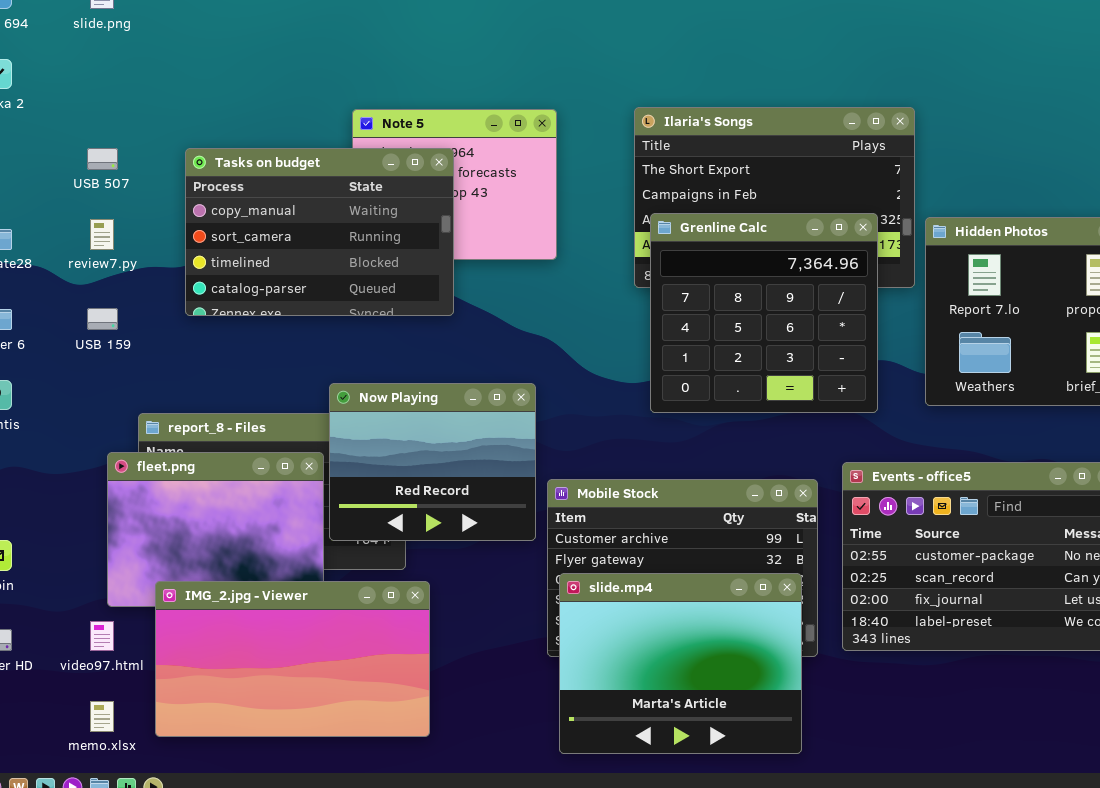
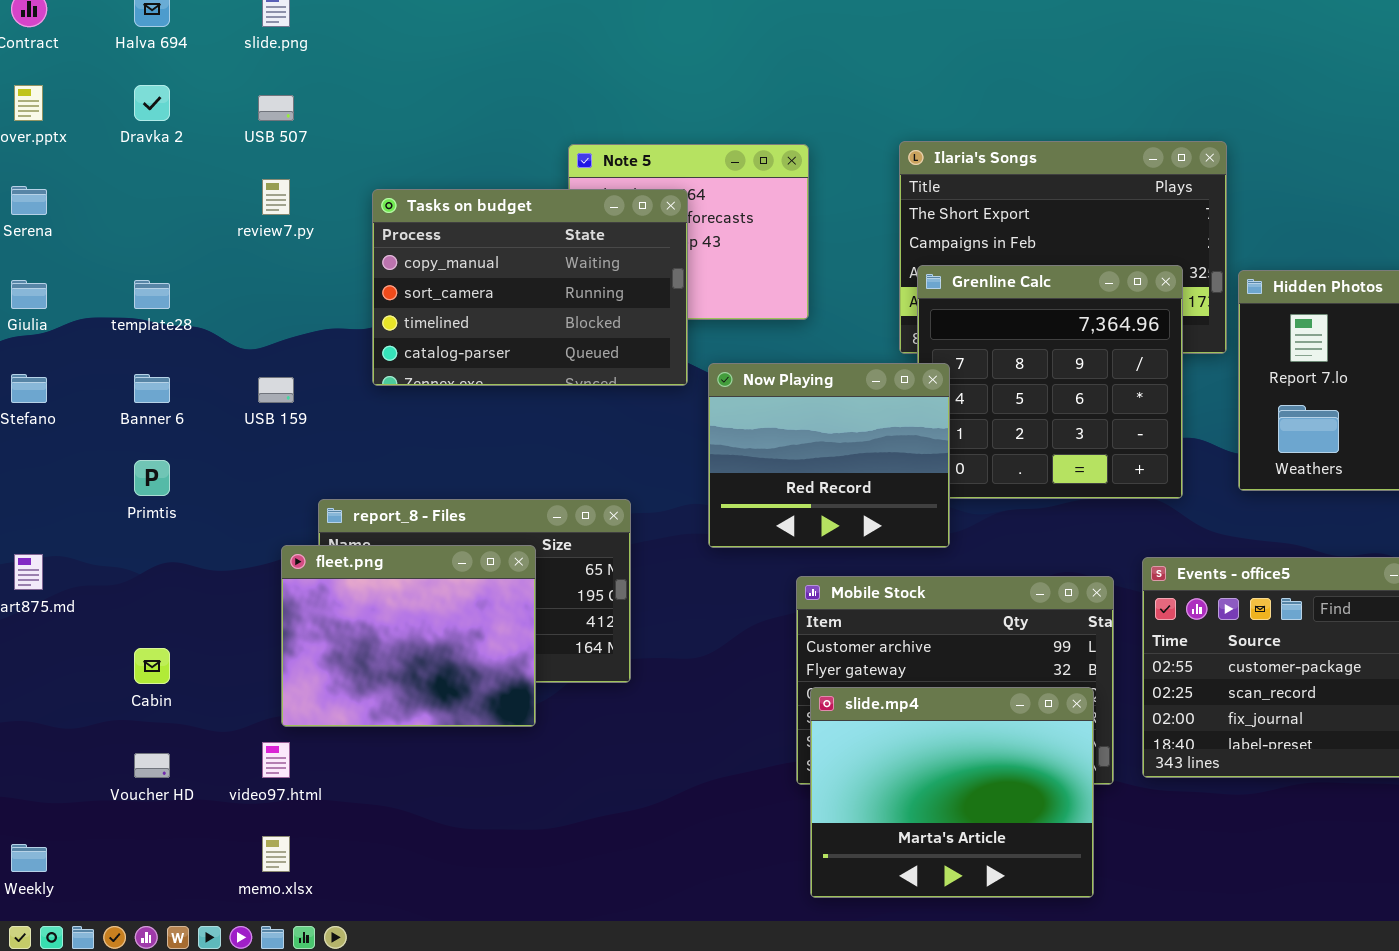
USB 507: [87,148,118,170] -> [258,95,294,121], moved
review7.py: [90,219,114,250] -> [262,179,290,215], moved
Now Playing: [329,383,536,541] -> [708,363,950,548], moved
IMG_2.jpg - Viewer: [155,581,430,737] -> none, closed

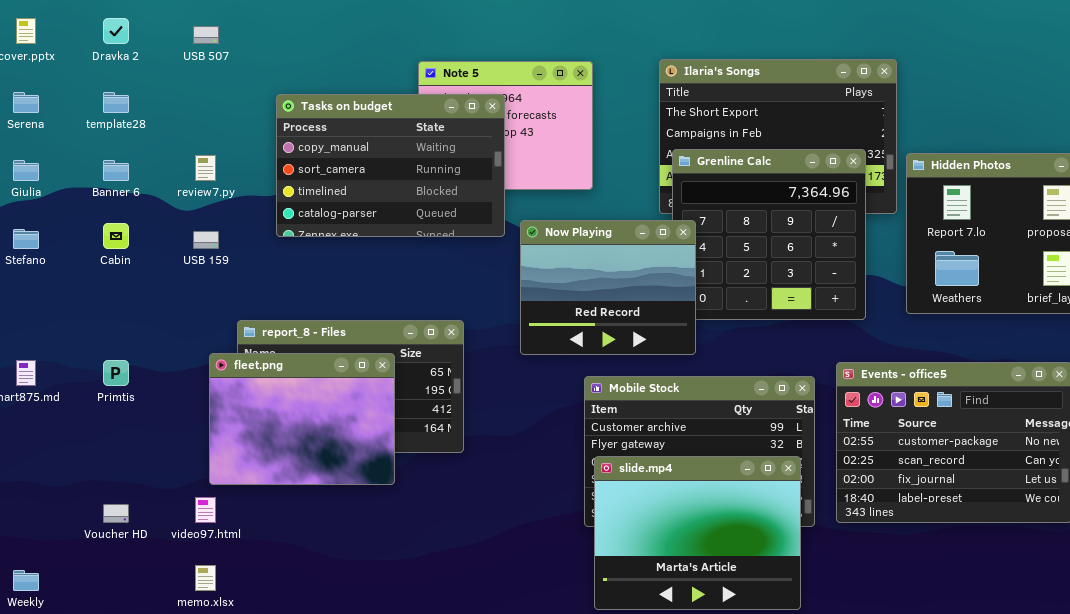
review7.py: [262,179,290,215] -> [195,155,216,181], moved
template28: [134,280,170,309] -> [103,92,129,113], moved
Banner 6: [134,374,170,403] -> [103,160,129,181], moved
Primtis: [134,460,170,496] -> [103,360,129,386], moved
Cabin: [134,648,170,684] -> [103,223,129,249], moved

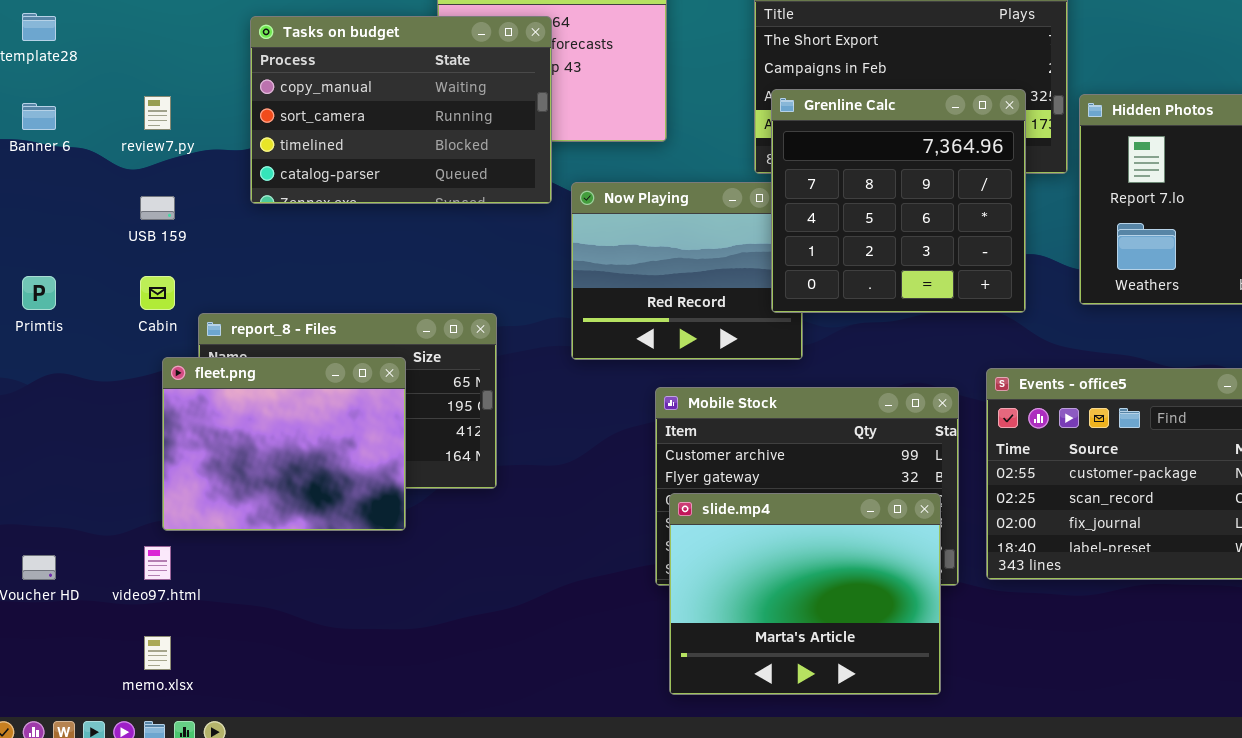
Grenline Calc: [672,149,866,320] -> [771,89,1026,313], raised
Cabin: [103,223,129,249] -> [140,276,175,310], moved
Primtis: [103,360,129,386] -> [22,276,56,310], moved

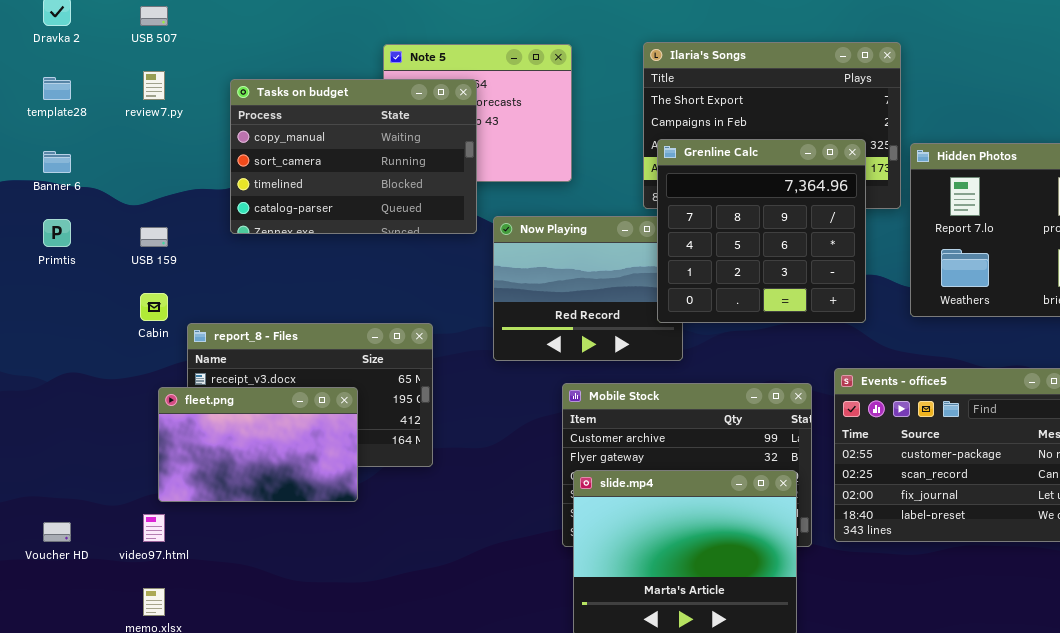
review7.py: [144,96,171,130] -> [143,71,165,100], moved
Primtis: [22,276,56,310] -> [43,219,71,247], moved
fleet.png: [162,357,406,531] -> [158,387,358,502], resized

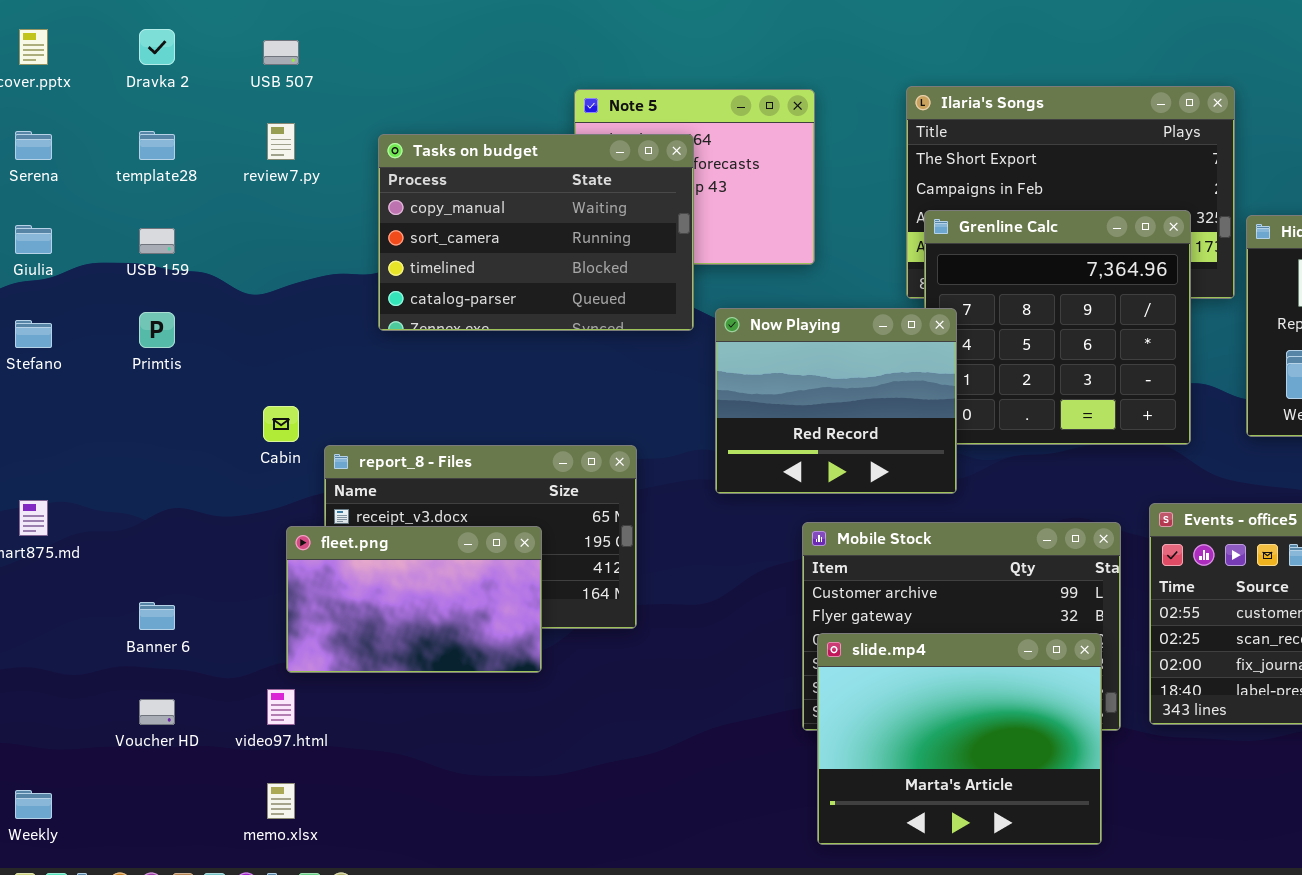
Banner 6: [43,151,71,173] -> [139,602,175,630], moved
Now Playing: [493,216,683,361] -> [715,308,957,494], raised
USB 159: [140,227,168,247] -> [139,228,175,254], moved

